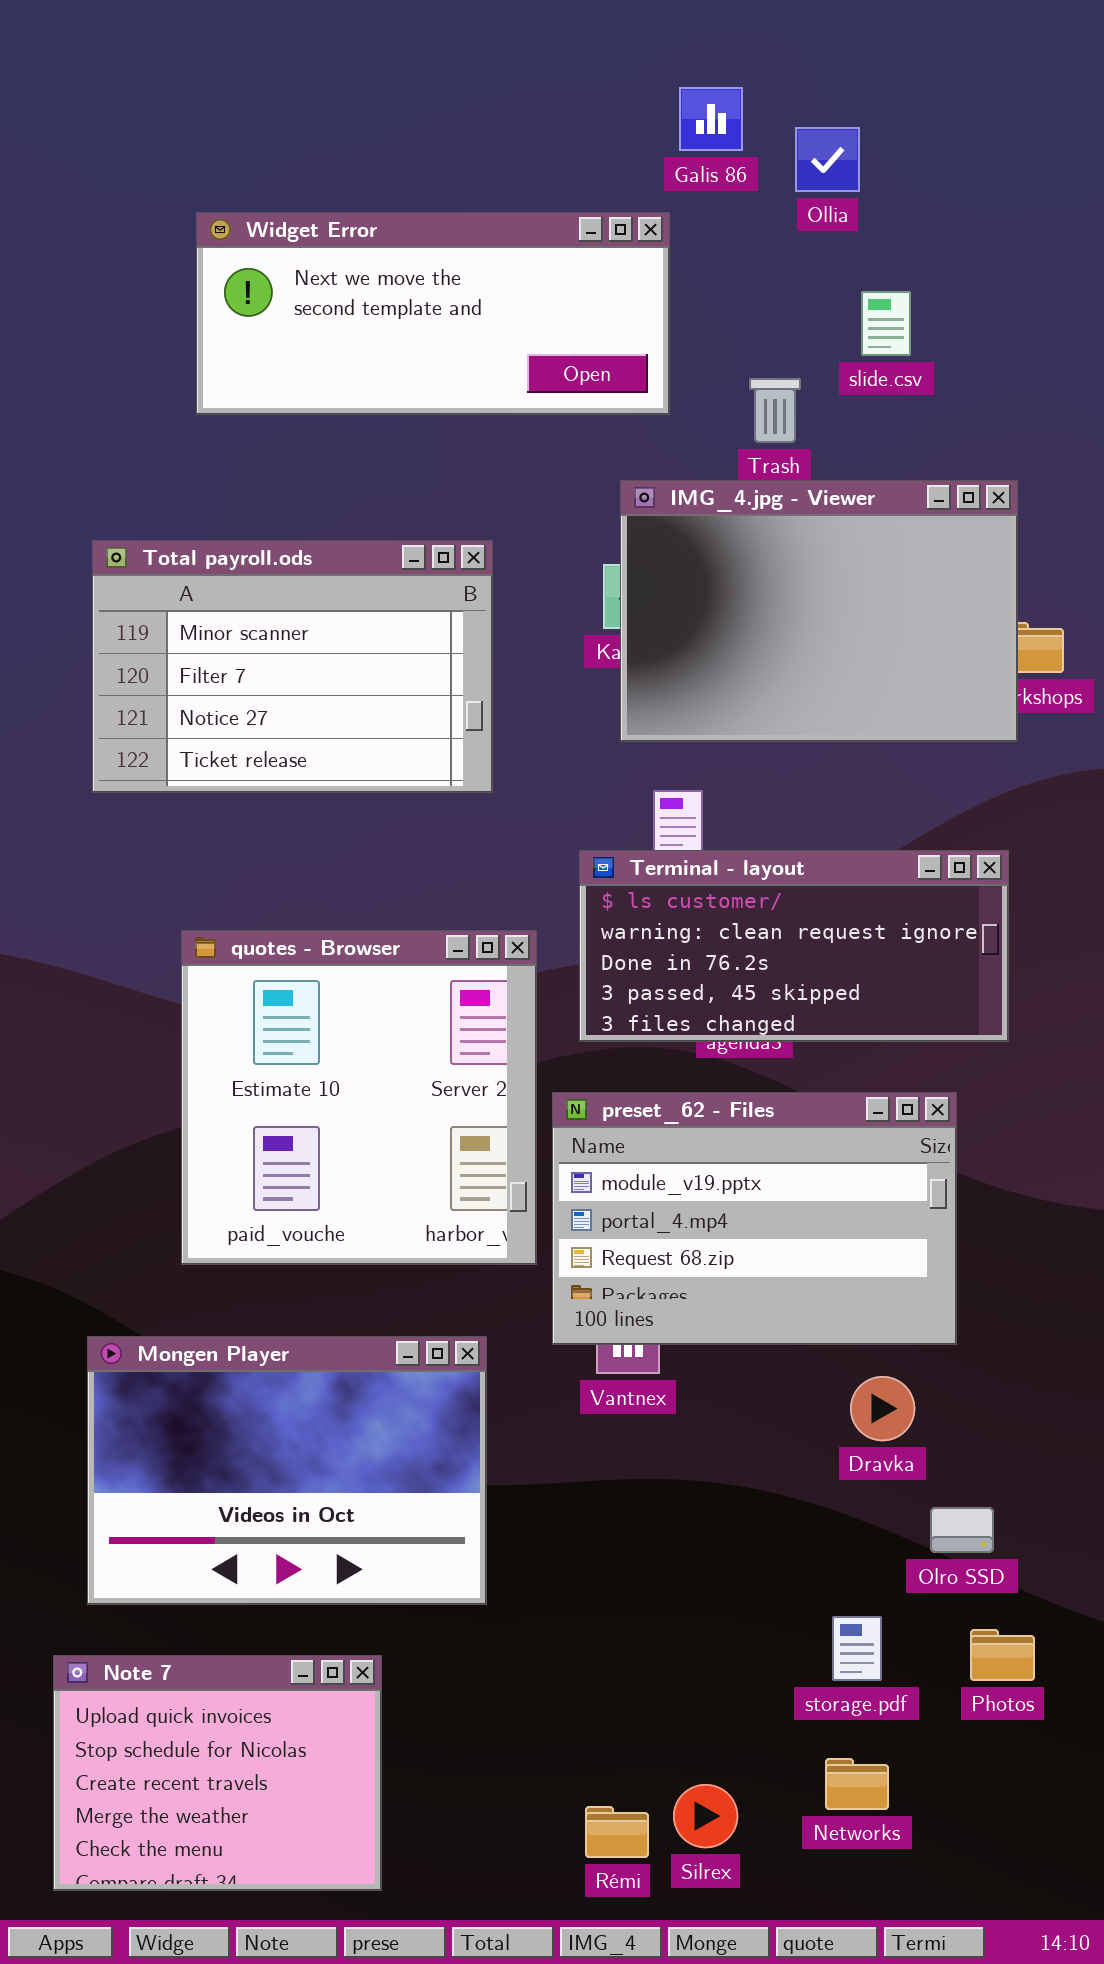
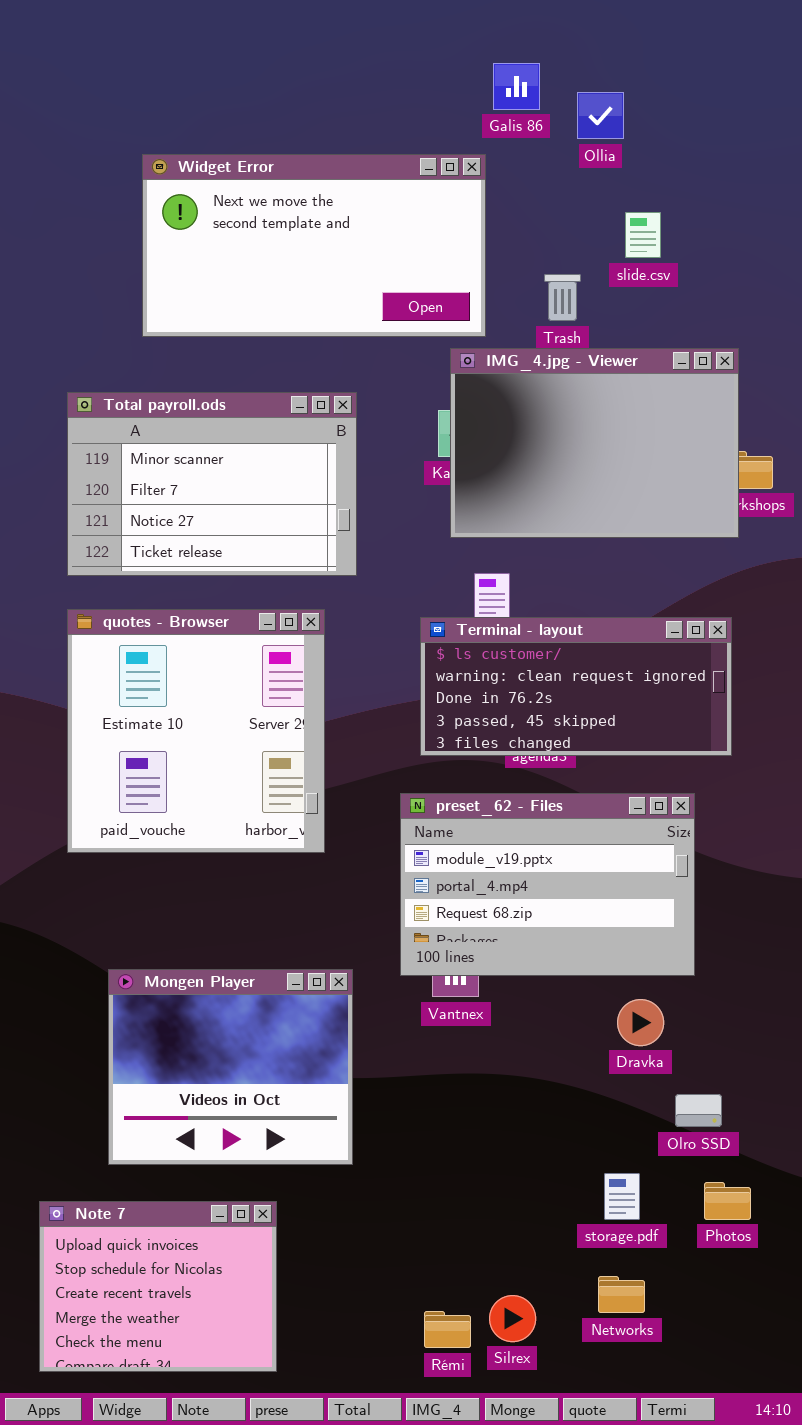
Widget Error: [196,212,670,415] -> [142,154,486,337], resized
quotes - Browser: [181,930,537,1265] -> [67,609,325,853], moved
Mongen Player: [87,1336,487,1605] -> [108,969,353,1165], resized

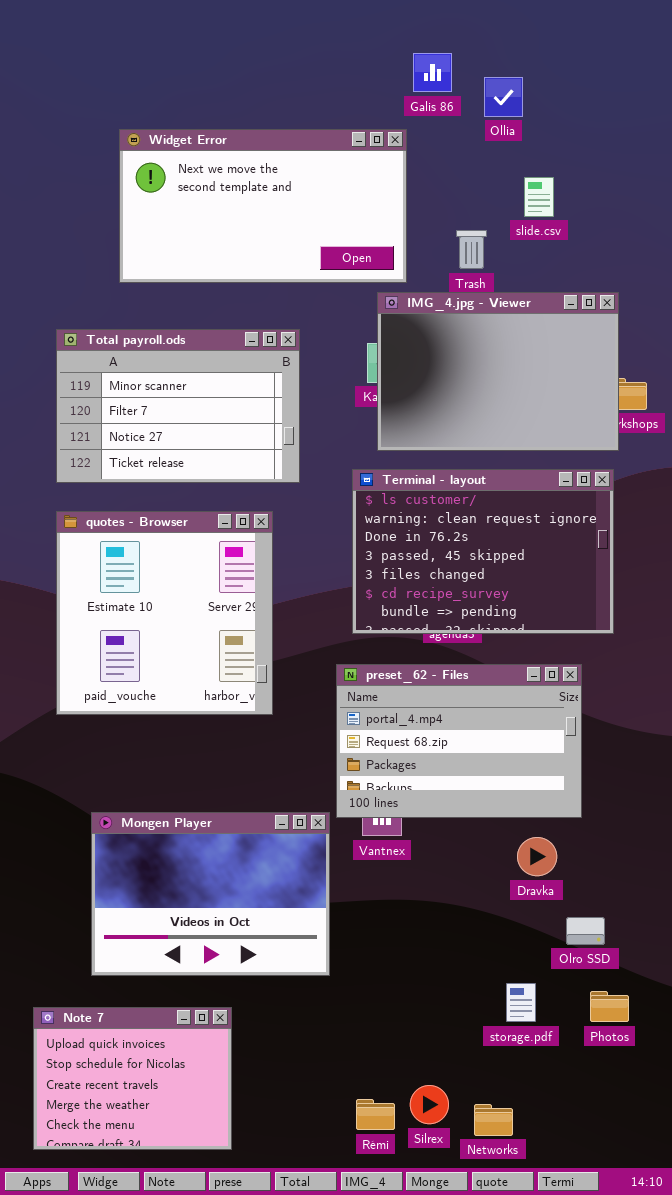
Terminal - layout: [420,617,732,756] -> [352,469,614,634], resized
preset_62 - Files: [400,793,695,976] -> [336,664,582,818], scrolled down 1 row
Mongen Player: [108,969,353,1165] -> [91,812,330,976], resized
Networks: [598,1276,645,1313] -> [474,1104,513,1136], moved

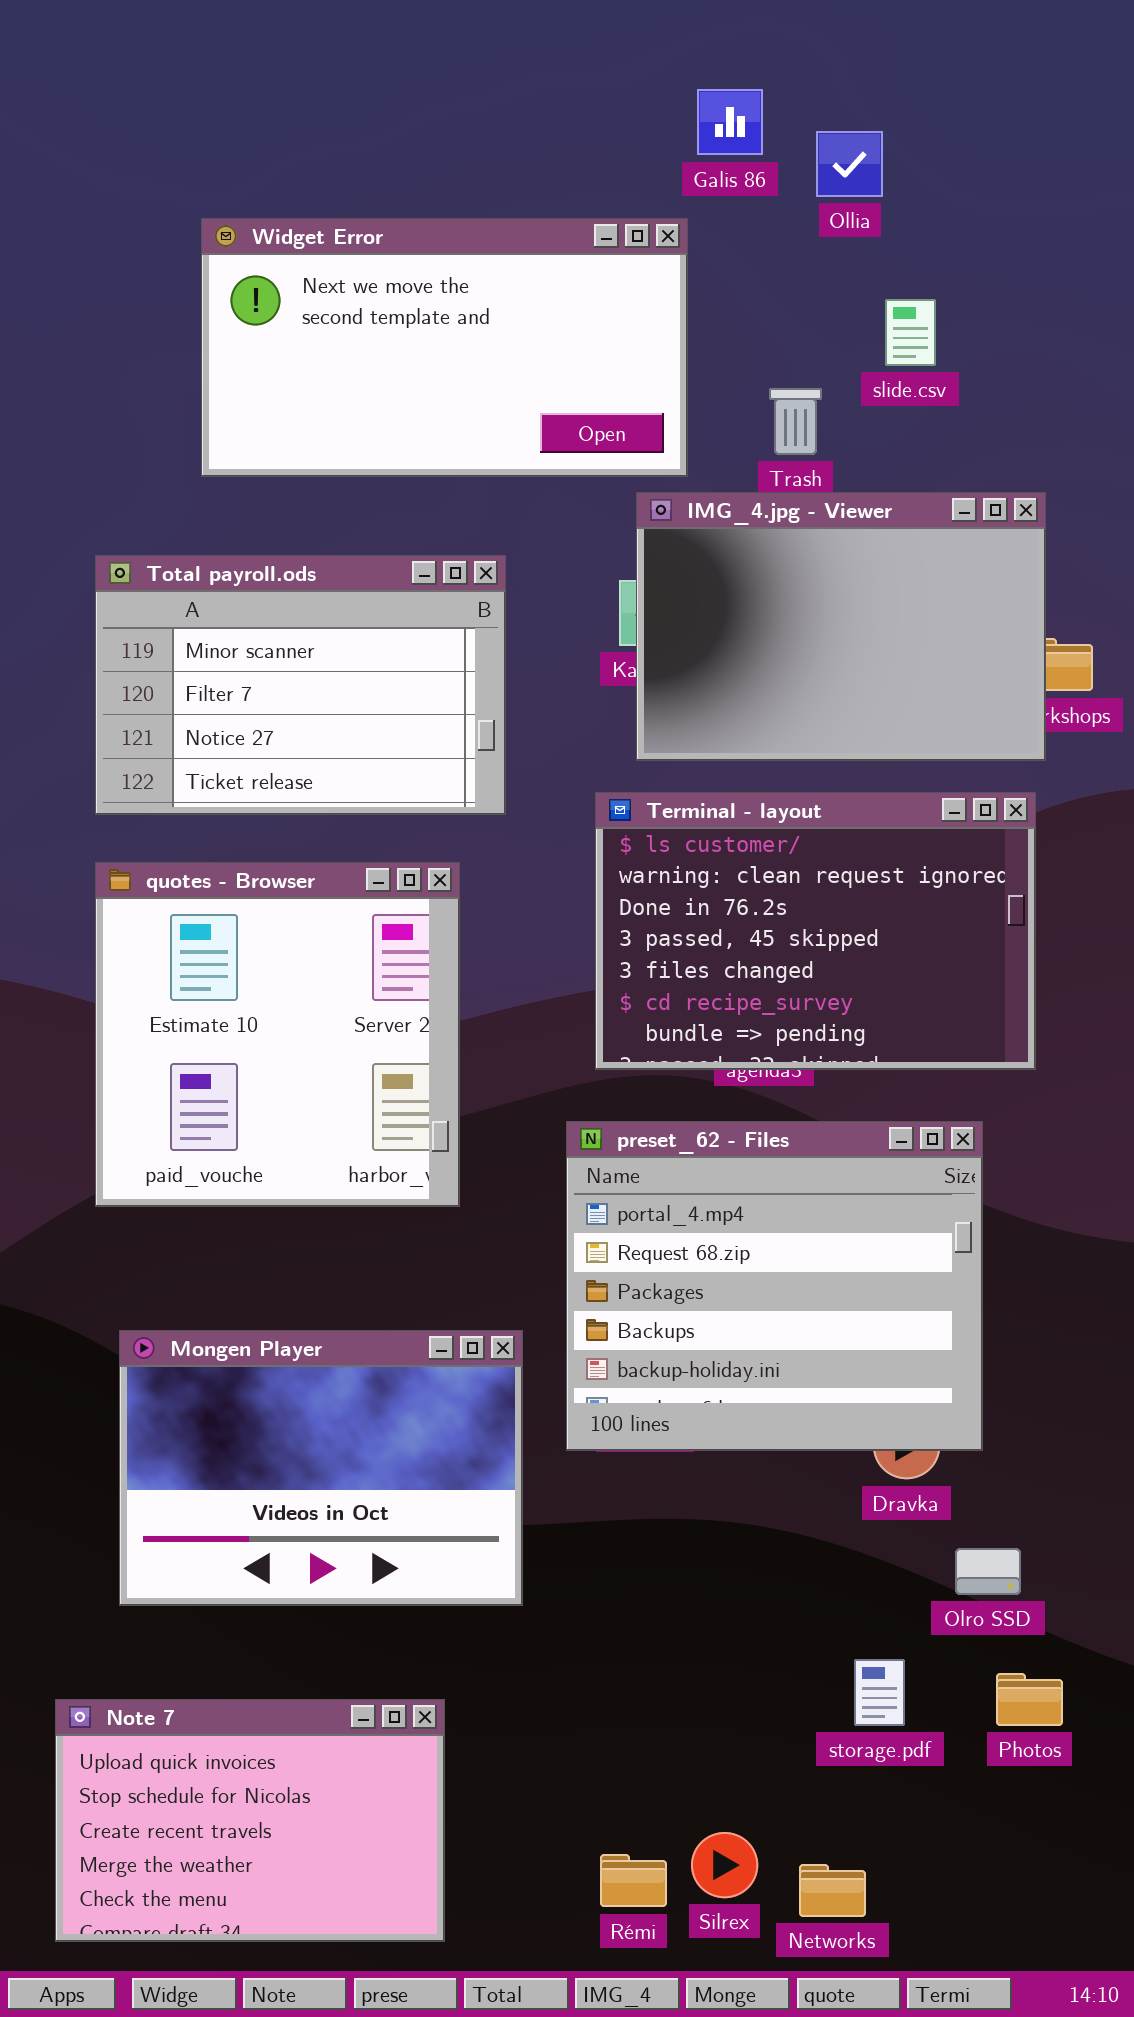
preset_62 - Files: [336,664,582,818] -> [566,1121,983,1451], resized
Mongen Player: [91,812,330,976] -> [119,1330,523,1606], moved
Note 7: [33,1007,232,1150] -> [55,1699,445,1942], resized

